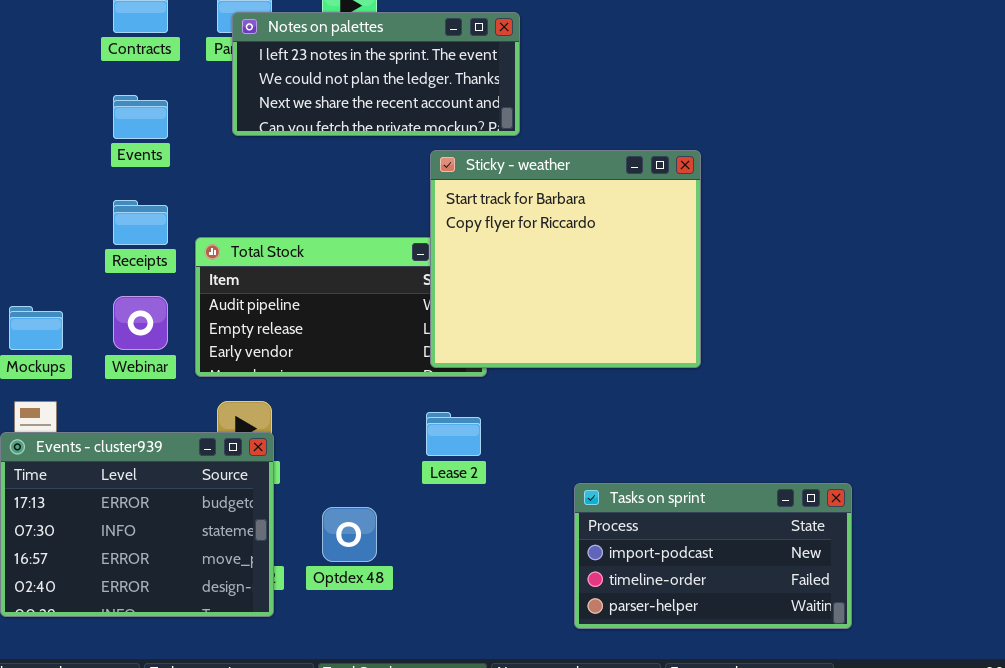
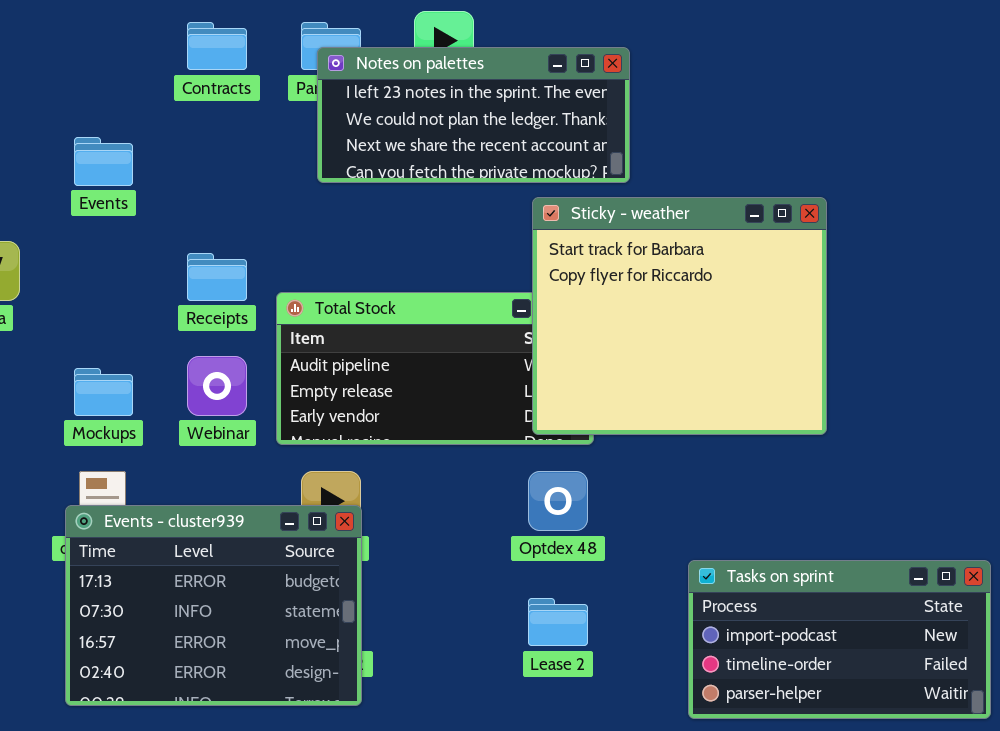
Events: [113,95,168,139] -> [74,137,133,186], moved
Lease 2: [426,412,481,456] -> [528,598,588,646], moved
Optdex 48: [322,507,377,562] -> [528,471,588,531], moved

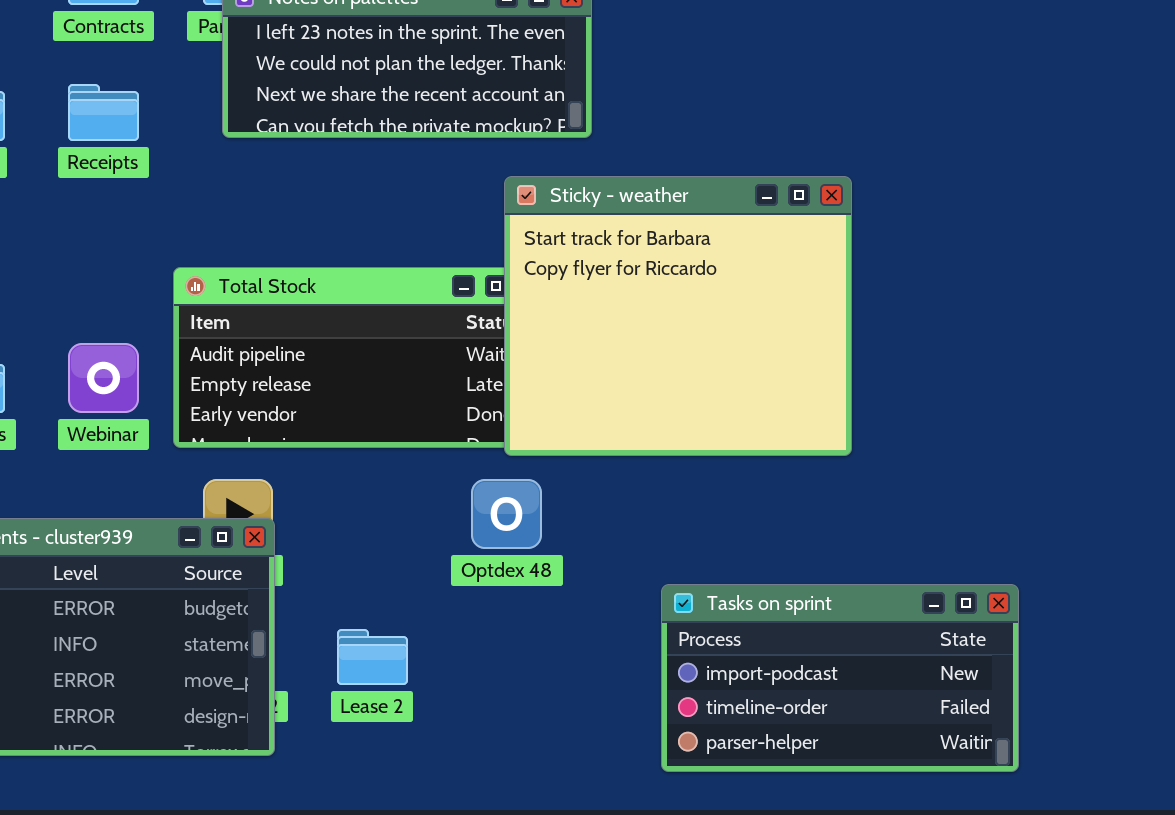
Sticky - weather: [532,197,827,435] -> [504,176,852,456], moved
Receipts: [187,253,247,301] -> [68,84,139,141], moved
Lease 2: [528,598,588,646] -> [337,629,408,685], moved

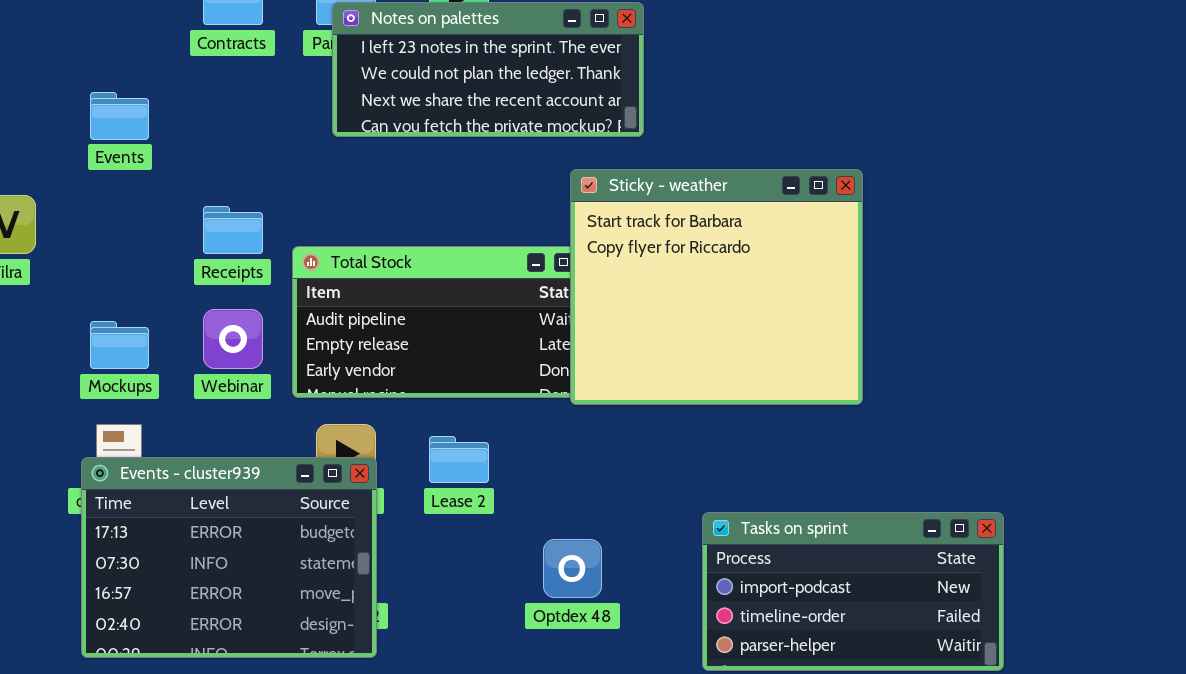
Receipts: [68,84,139,141] -> [203,206,263,254], moved
Optdex 48: [471,479,542,549] -> [543,539,602,598], moved
Lease 2: [337,629,408,685] -> [429,436,489,483], moved

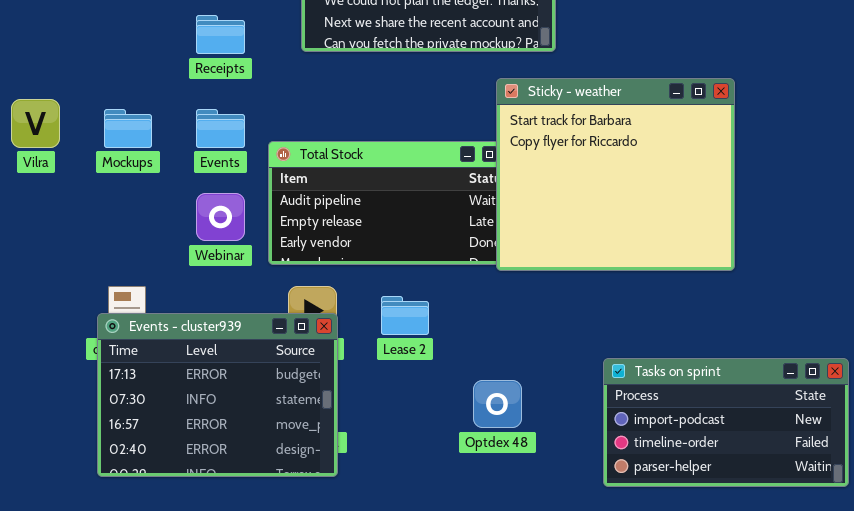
Events: [90,92,149,140] -> [196,109,245,148], moved
Receipts: [203,206,263,254] -> [196,15,245,54], moved
Mockups: [90,321,149,369] -> [104,109,152,148], moved

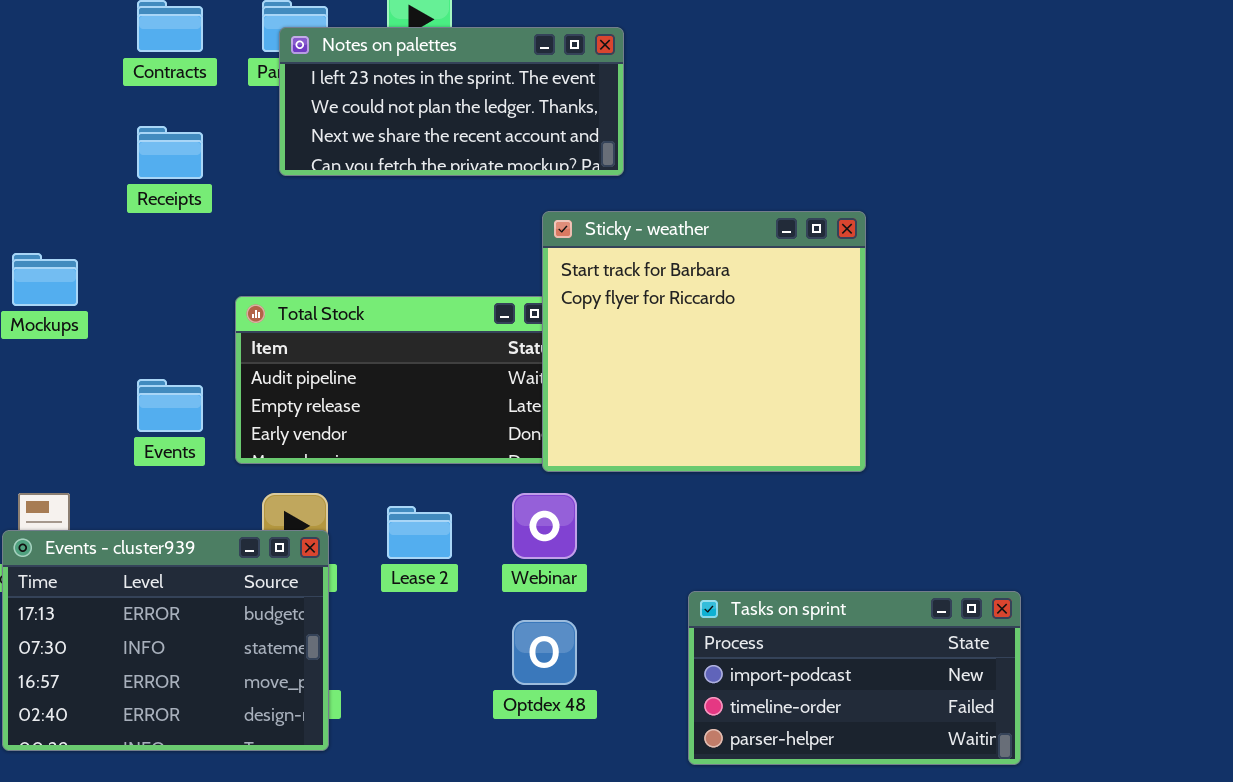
Events: [196,109,245,148] -> [137,379,203,432], moved
Webinar: [196,193,245,241] -> [512,493,577,559], moved

